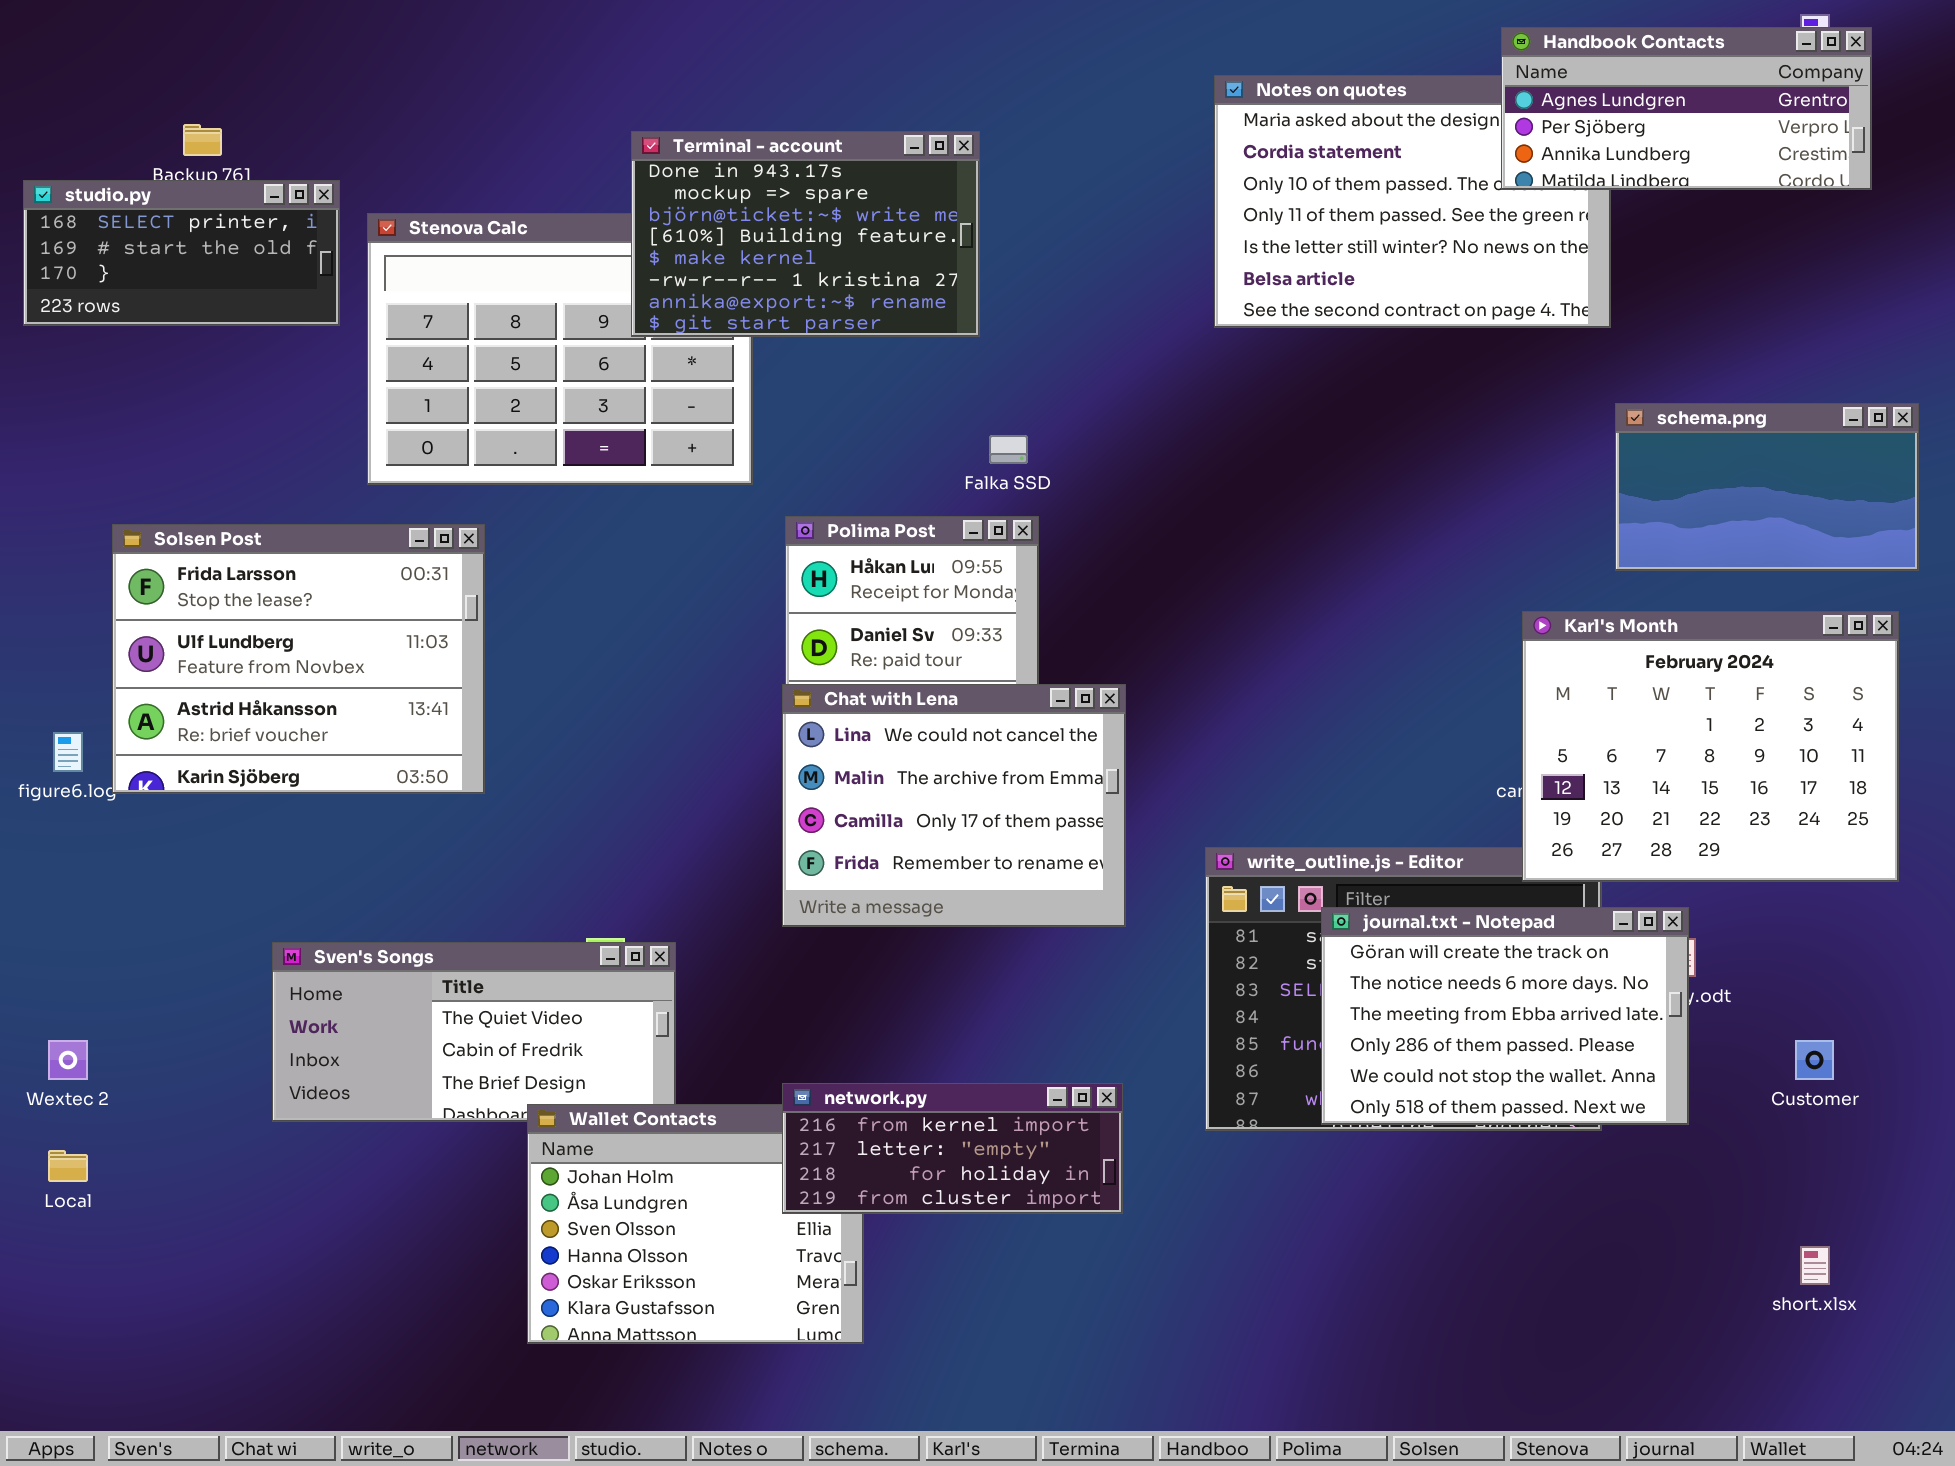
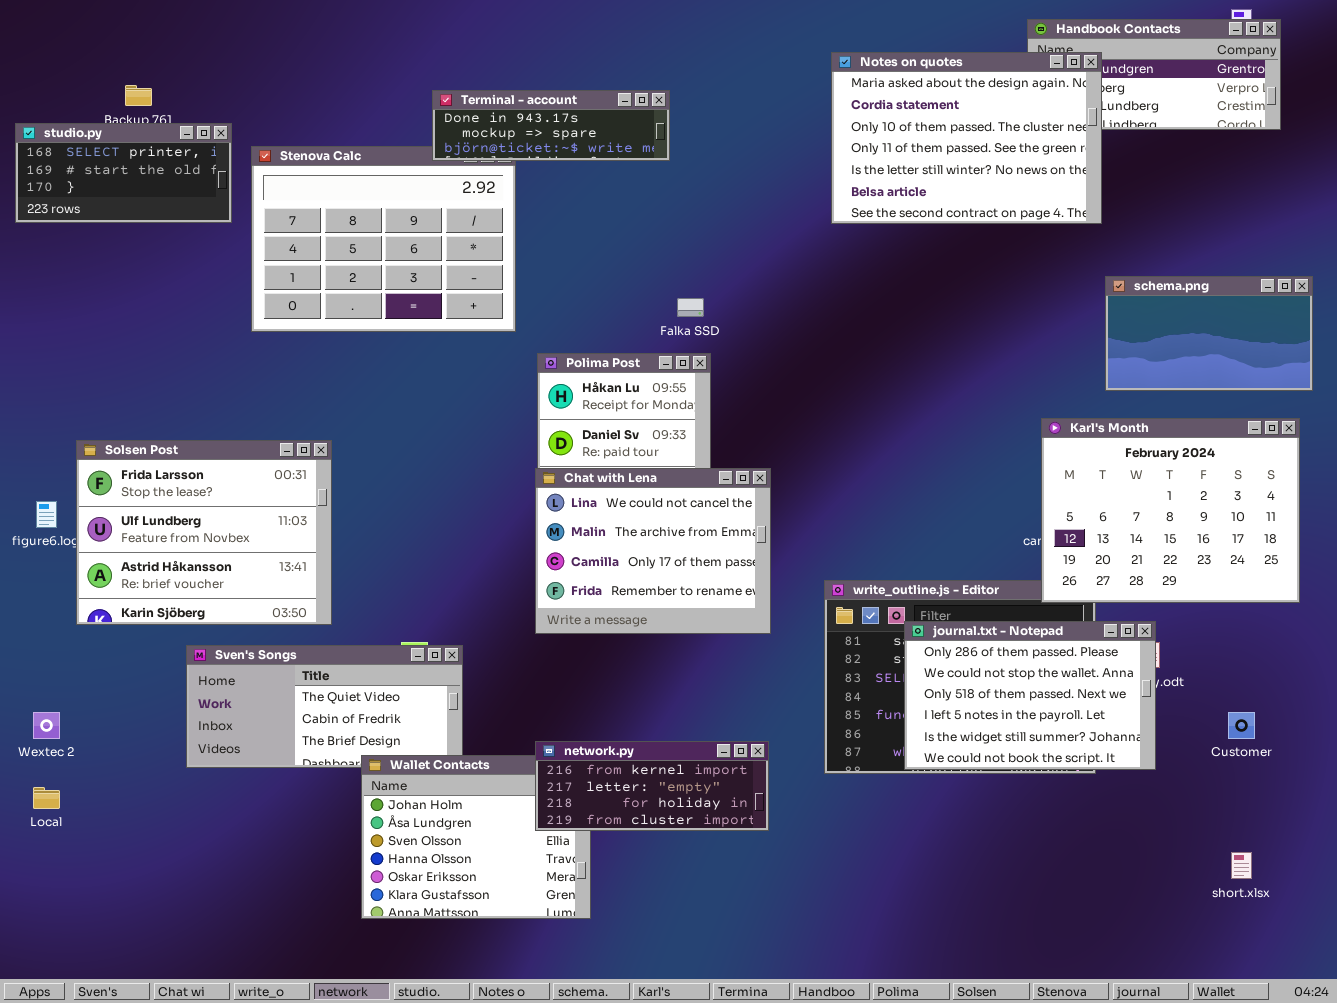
Notes on quotes: [1214,75,1611,328] -> [831,52,1102,224], raised
Terminal - account: [631,131,980,337] -> [432,90,670,161], resized
Solsen Post: [112,524,485,794] -> [76,440,332,625], moved
journal.txt - Notepad: [1321,907,1689,1125] -> [904,621,1156,770], scrolled down 3 rows

